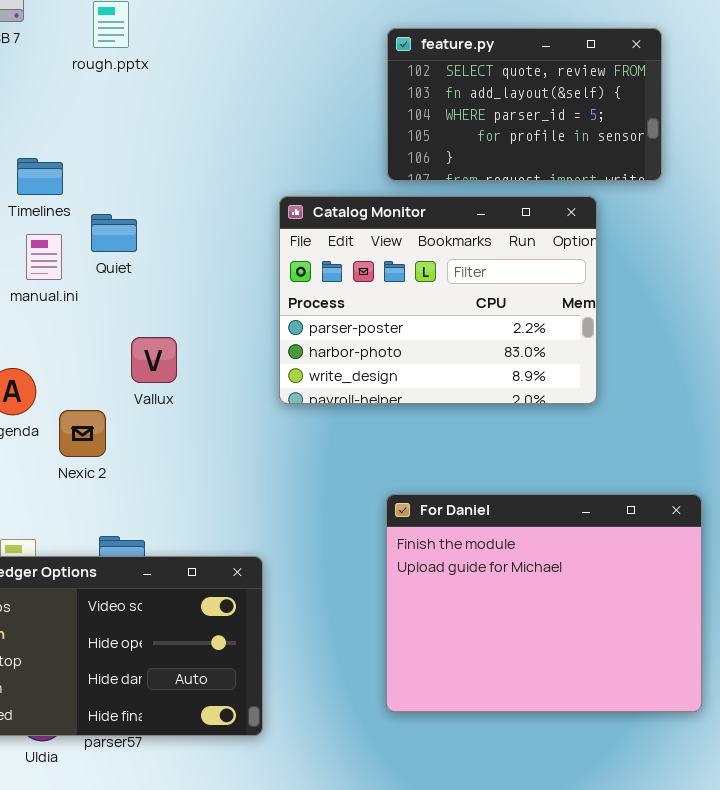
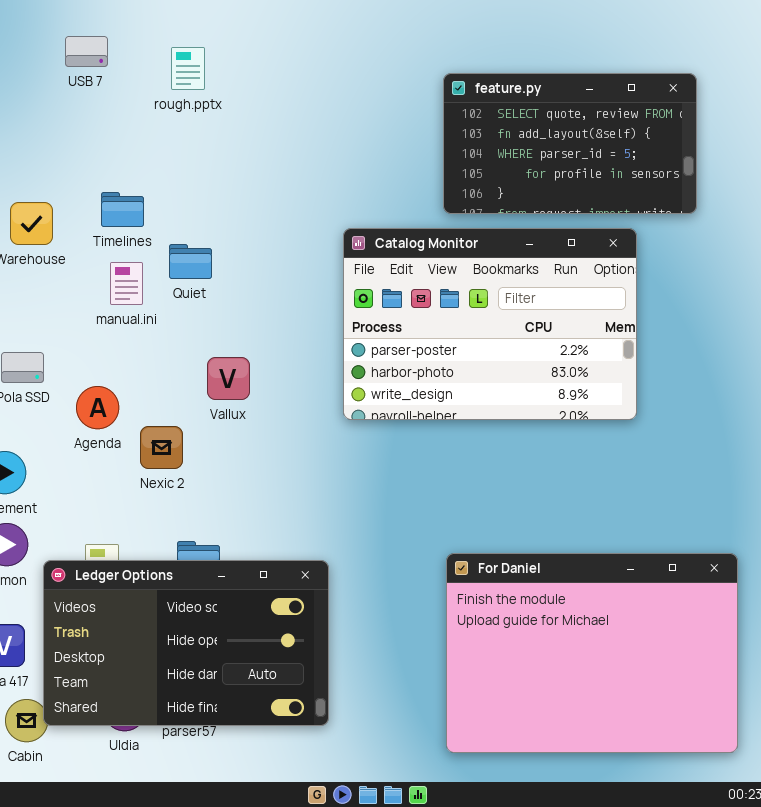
For Daniel: [386,494,702,712] -> [446,553,738,753], moved

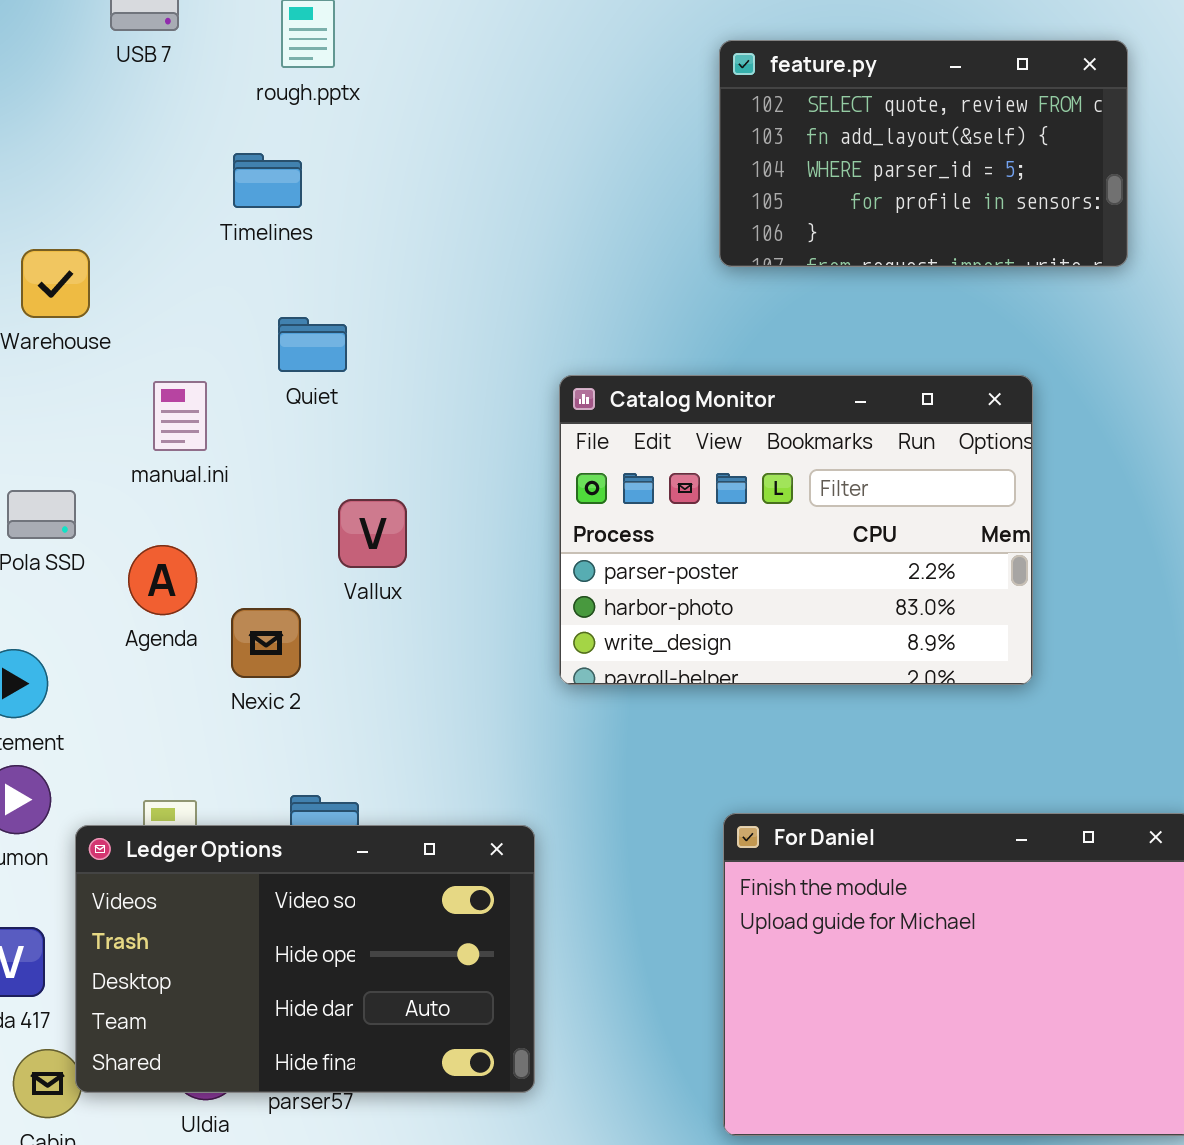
Timelines: [101,192,144,227] -> [233,153,302,208], moved
Catalog Monitor: [343,228,637,420] -> [559,375,1033,685], moved
manual.ini: [110,262,143,305] -> [153,381,207,451], moved

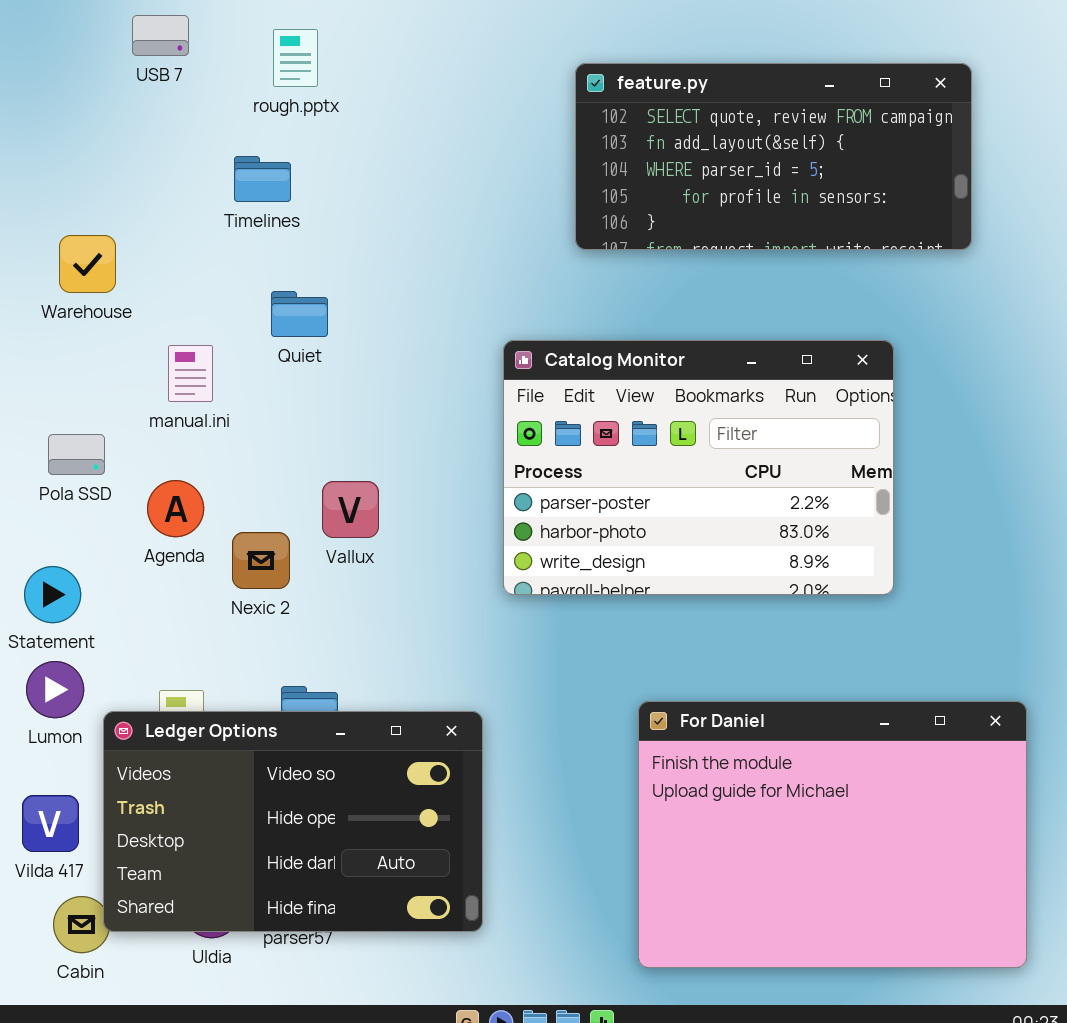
feature.py: [719,40,1128,267] -> [575,63,972,250], resized
Vallux: [338,499,407,568] -> [322,481,379,538], moved

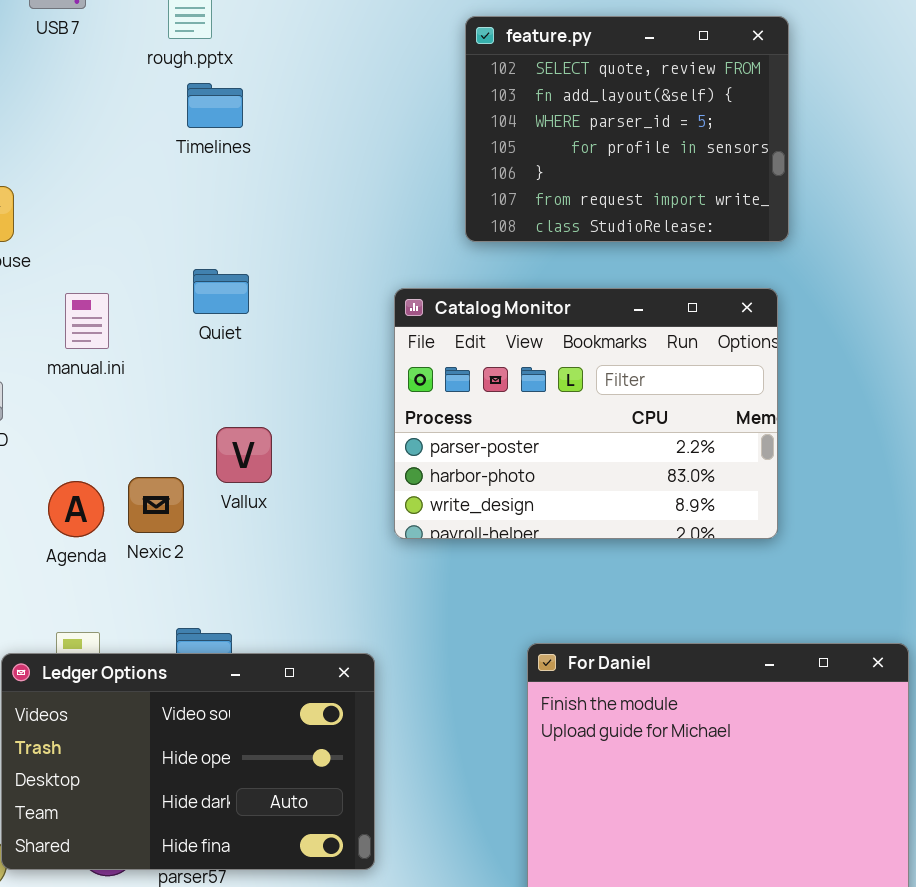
feature.py: [575,63,972,250] -> [465,16,789,242], resized
Timelines: [234,156,291,202] -> [187,83,243,128], moved
Quiet: [271,291,328,337] -> [193,269,249,314], moved
Agenda: [147,480,204,537] -> [48,481,104,537], moved

